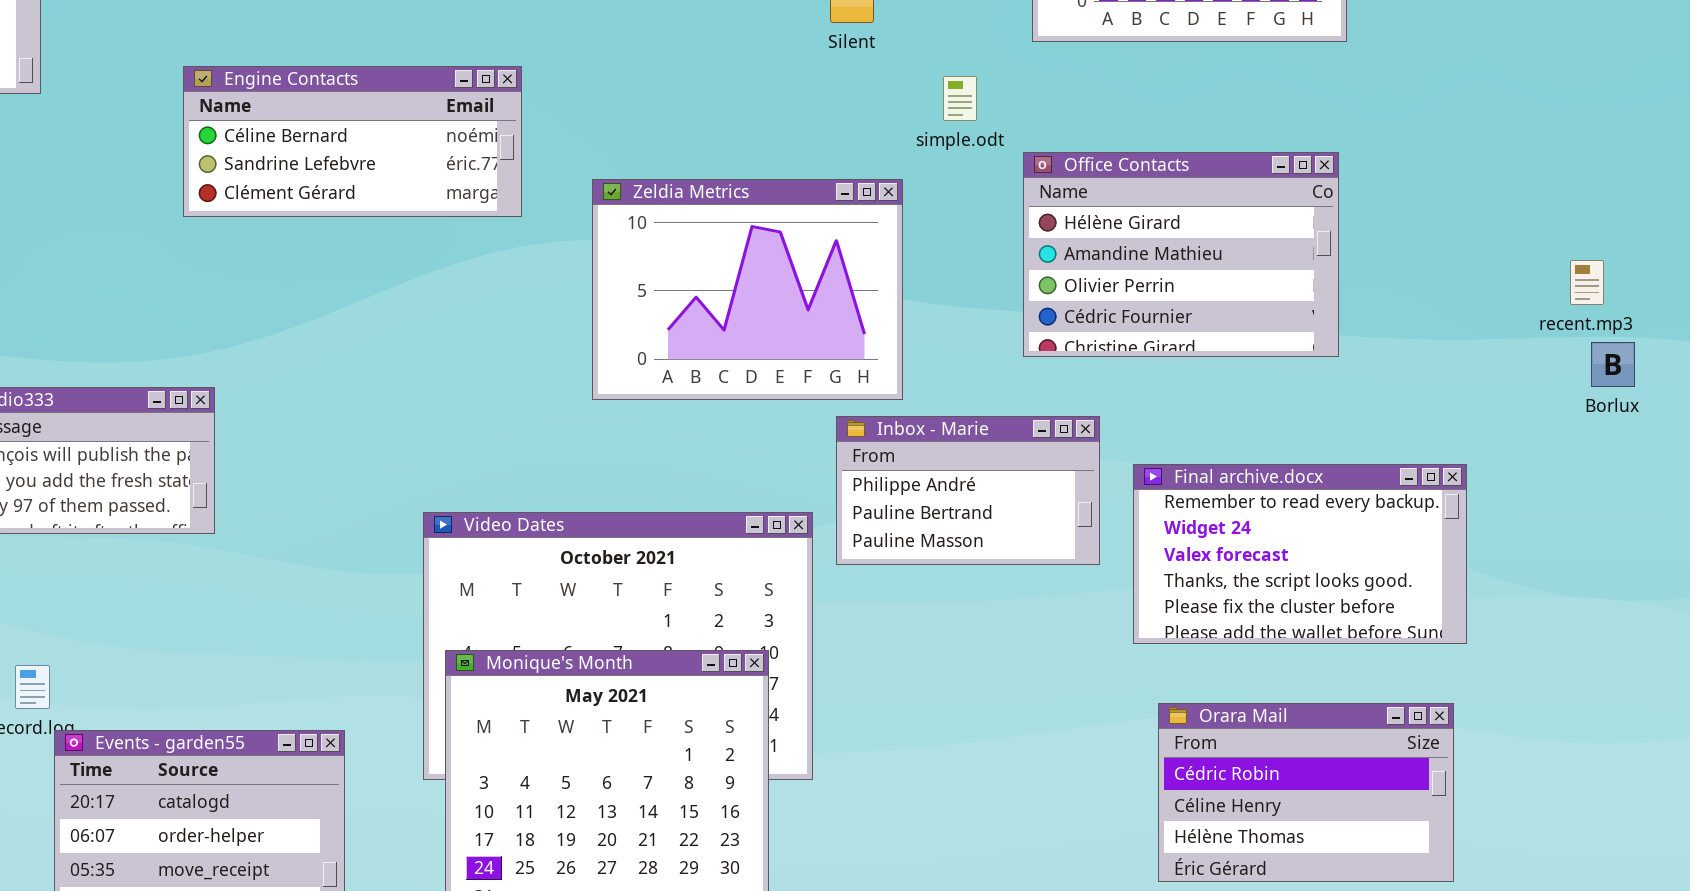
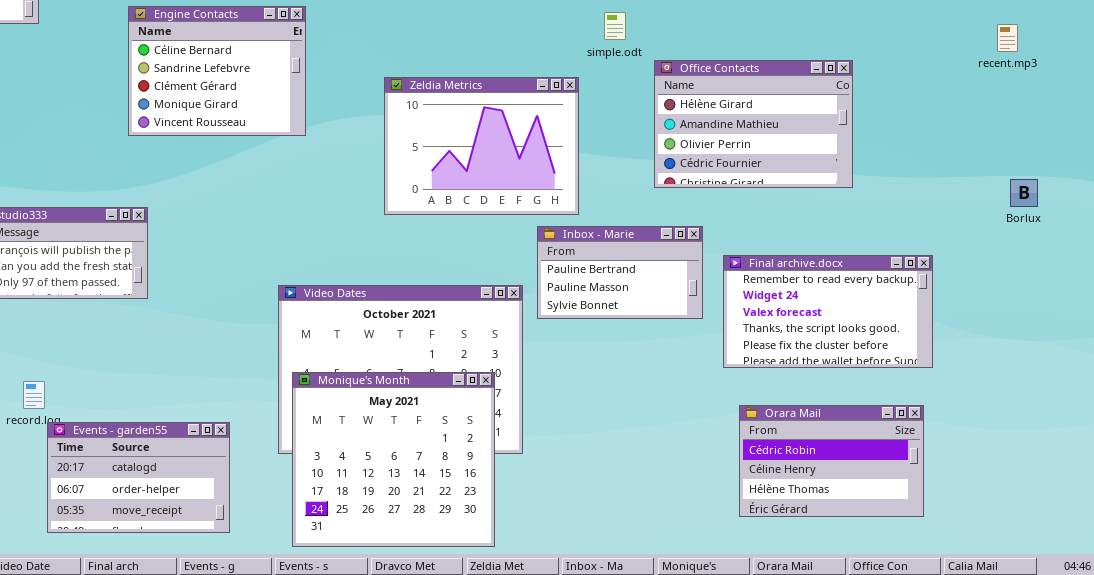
Engine Contacts: [183,66,522,217] -> [128,6,306,136], resized
recent.mp3: [1570,260,1604,305] -> [997,24,1018,52], moved
Inbox - Marie: [836,416,1100,565] -> [537,226,703,319], scrolled down 1 row

